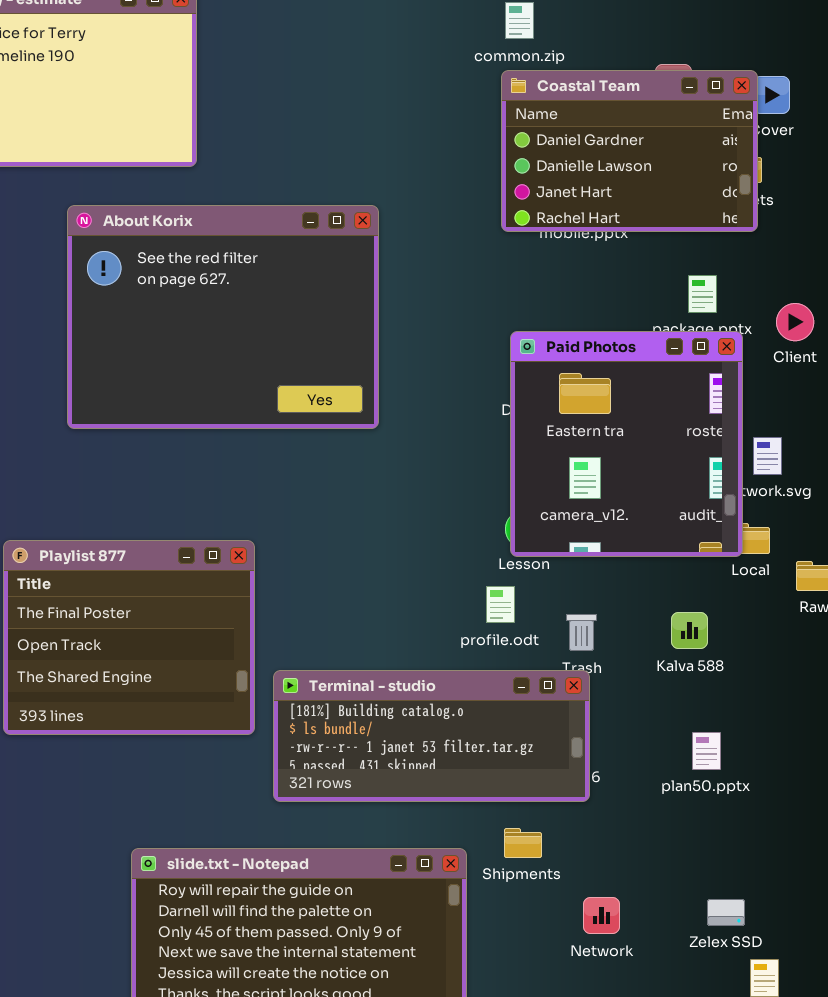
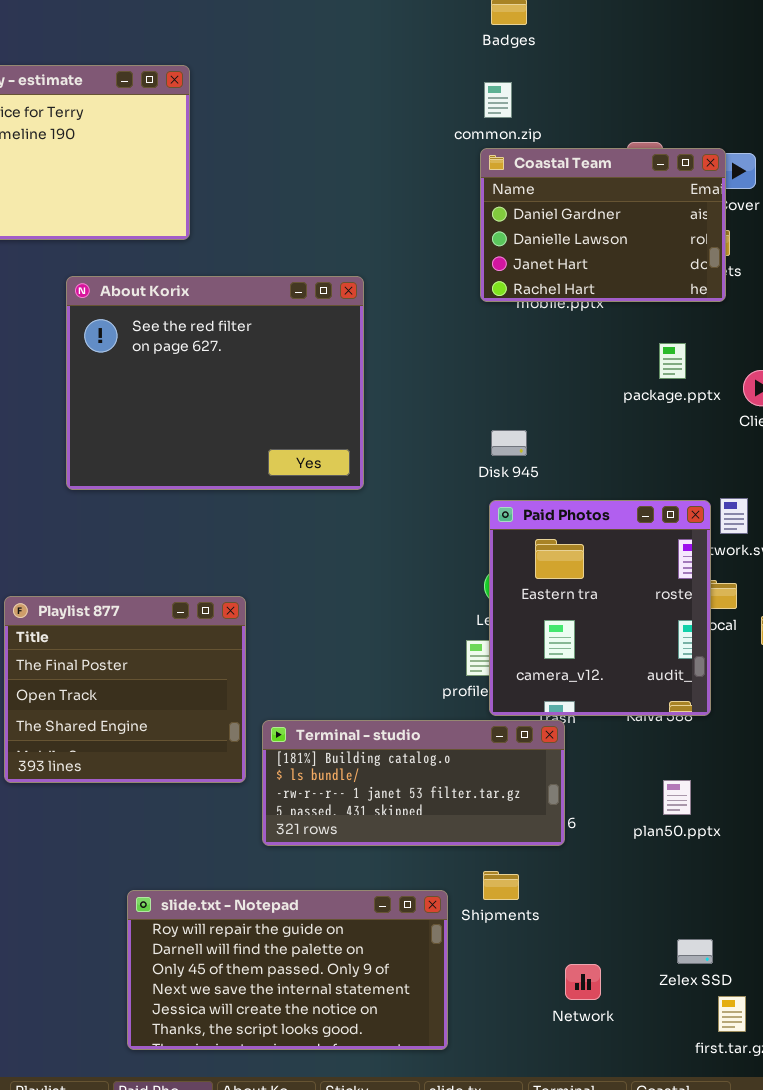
Paid Photos: [510,331,743,557] -> [489,500,711,716], moved
Network: [583,897,620,934] -> [565,964,601,1000], moved

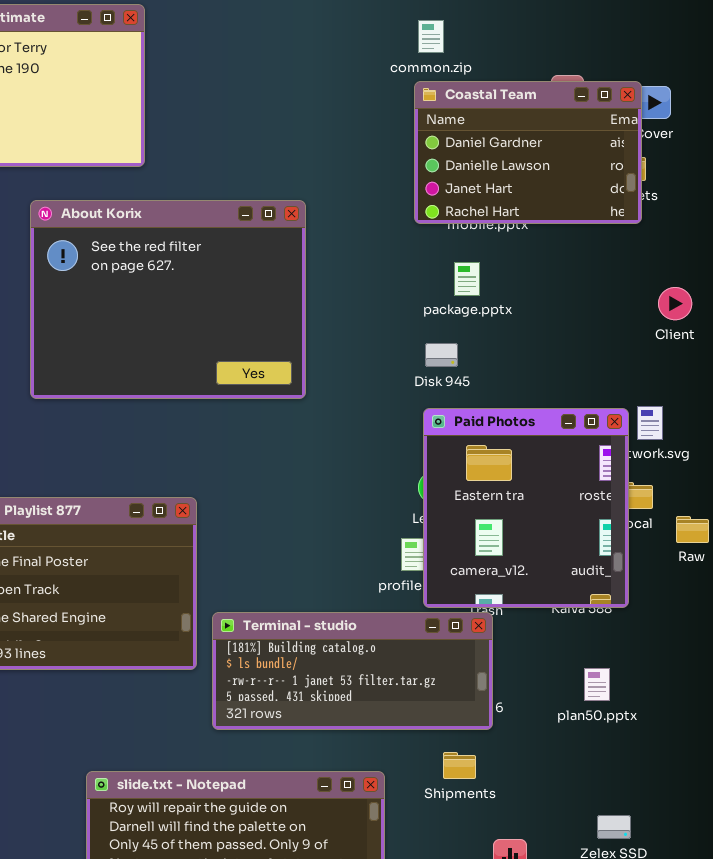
package.pptx: [659,343,686,379] -> [454,262,480,296], moved
Shipments: [483,871,519,900] -> [443,752,476,779], moved

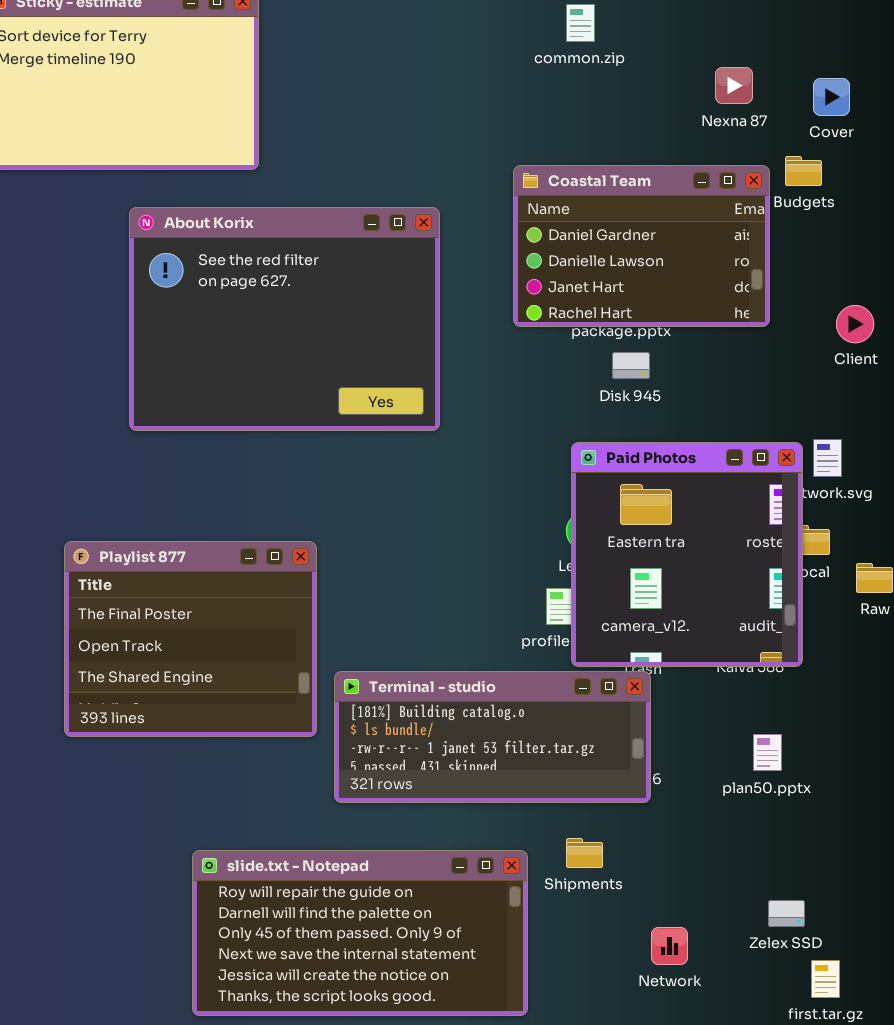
Coastal Team: [414,81,642,224] -> [513,165,770,327], moved
Disk 945: [425,343,458,367] -> [612,352,650,379], moved
Shipments: [443,752,476,779] -> [566,838,603,868], moved

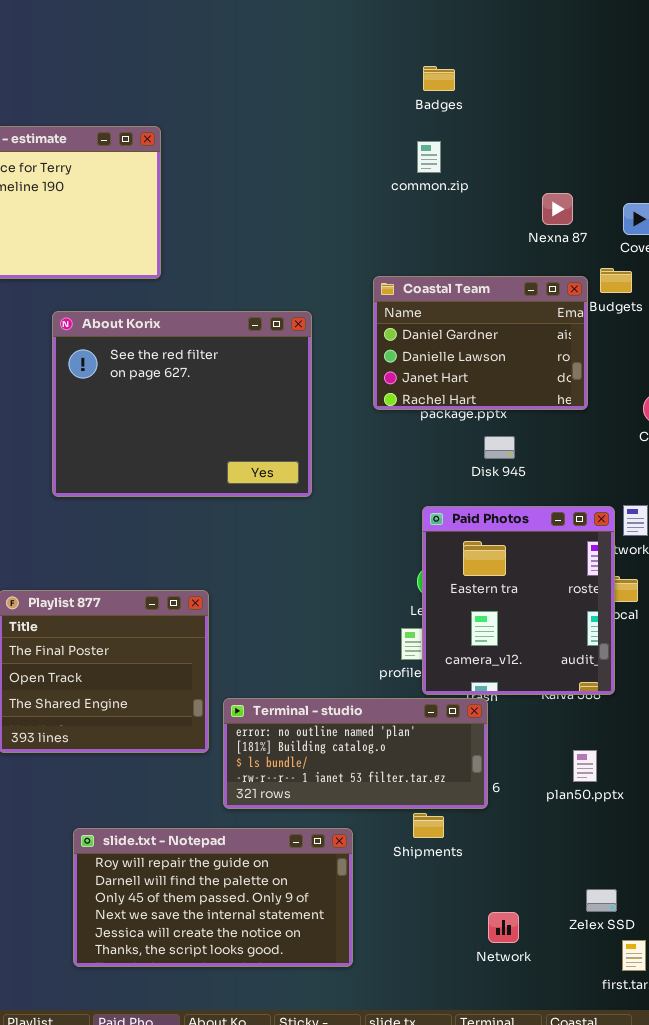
Disk 945: [612,352,650,379] -> [484,436,515,459], moved
Terminal - studio: [334,671,651,803] -> [223,698,488,809], scrolled up 1 row
Shipments: [566,838,603,868] -> [413,813,444,838], moved
slide.txt - Notepad: [192,850,528,1016] -> [73,828,353,967], moved

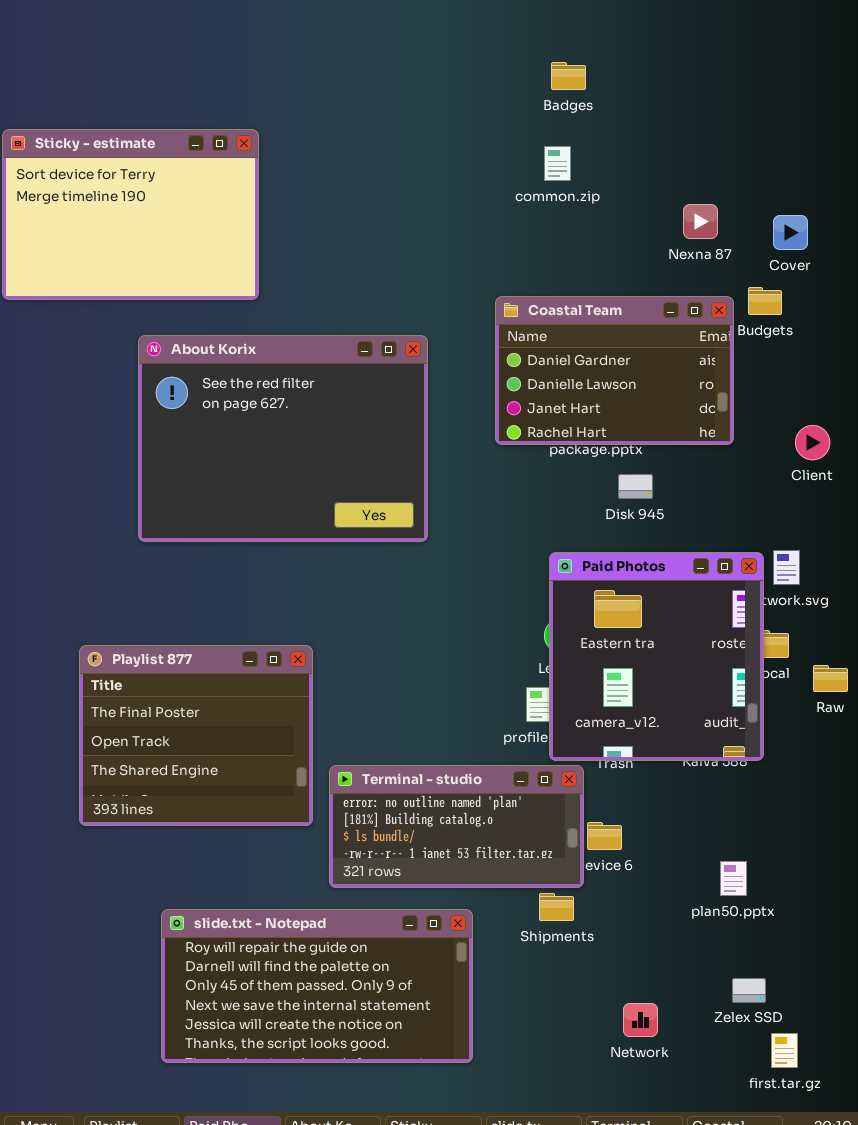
Terminal - studio: [223,698,488,809] -> [329,765,584,888], resized
plan50.pptx: [573,750,597,782] -> [720,861,747,896], moved

